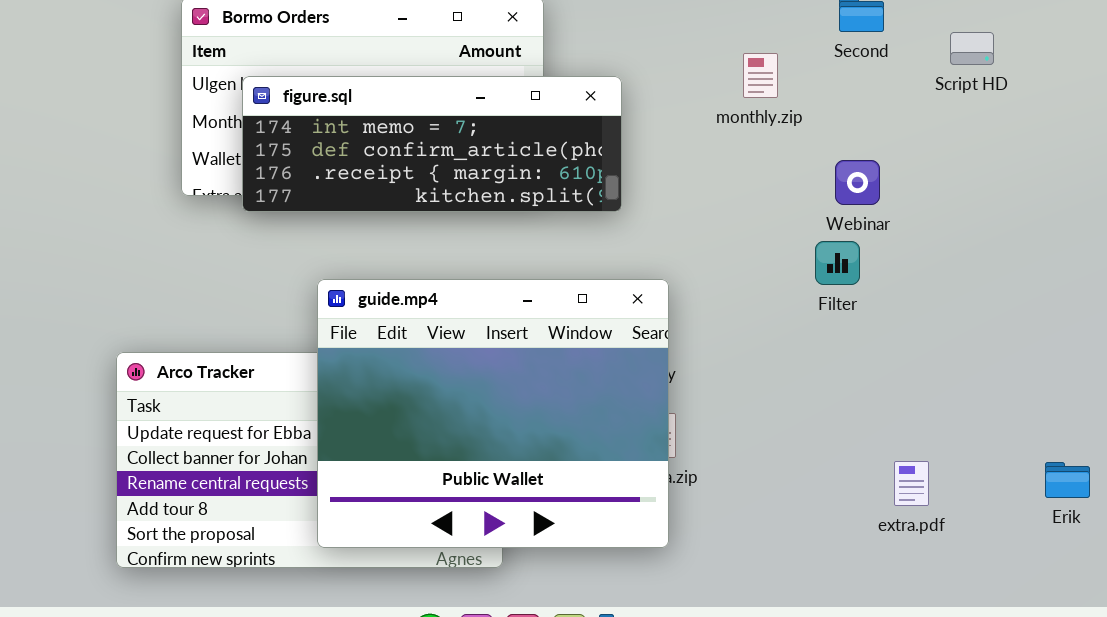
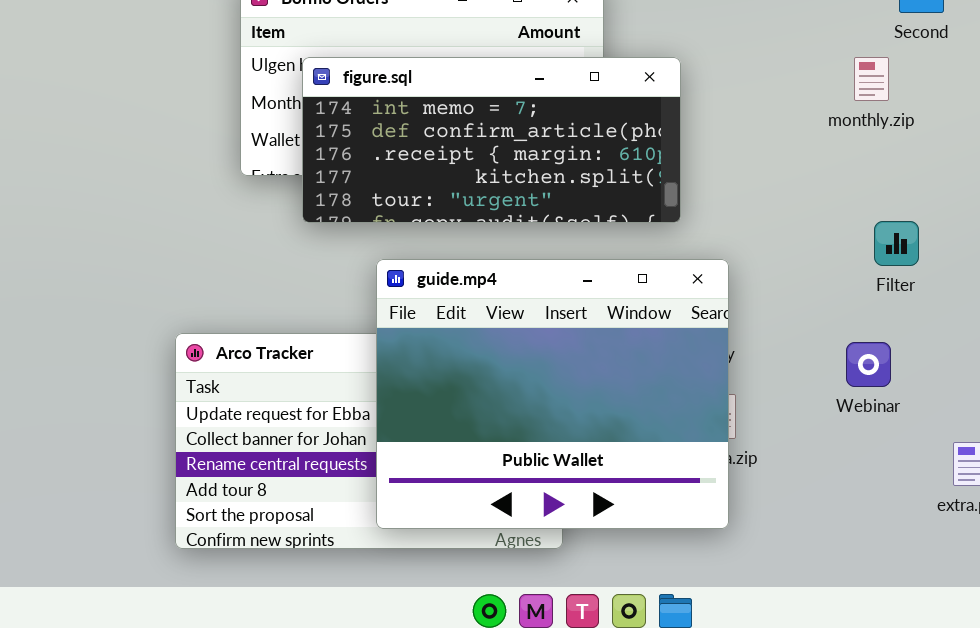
monthly.zip: [743,53,778,98] -> [854,57,889,101], moved
figure.sql: [242,76,622,212] -> [302,57,681,223], resized
Webinar: [835,160,880,205] -> [846,342,891,387], moved

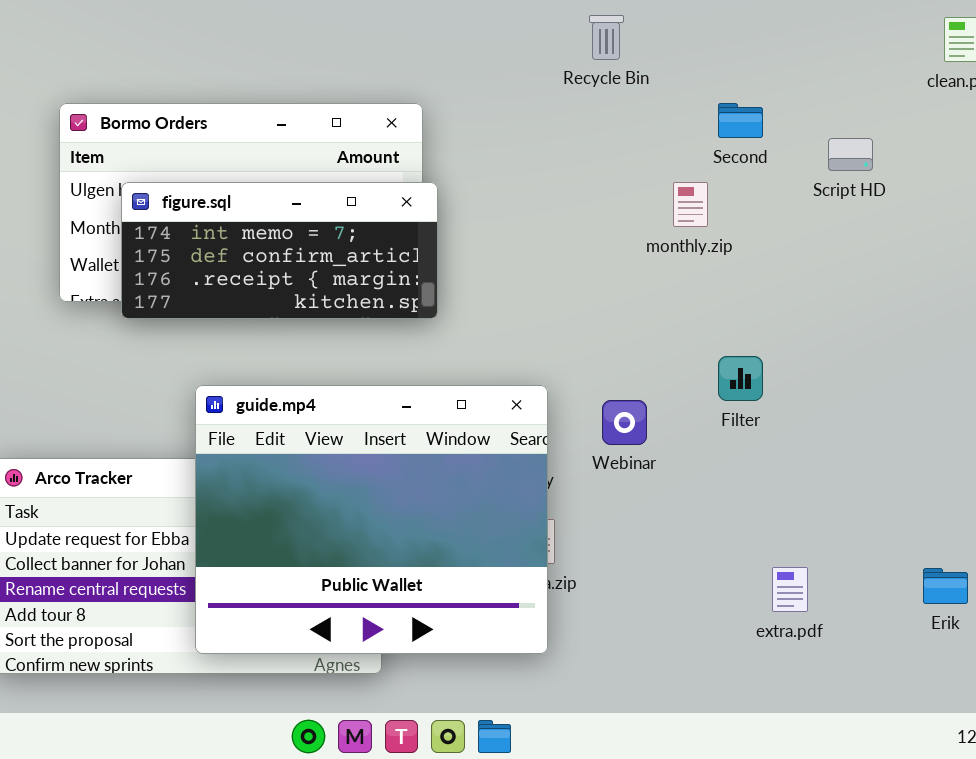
figure.sql: [302,57,681,223] -> [121,182,438,319], resized
Filter: [874,221,919,266] -> [718,356,763,401], moved
Webinar: [846,342,891,387] -> [602,400,647,445], moved

